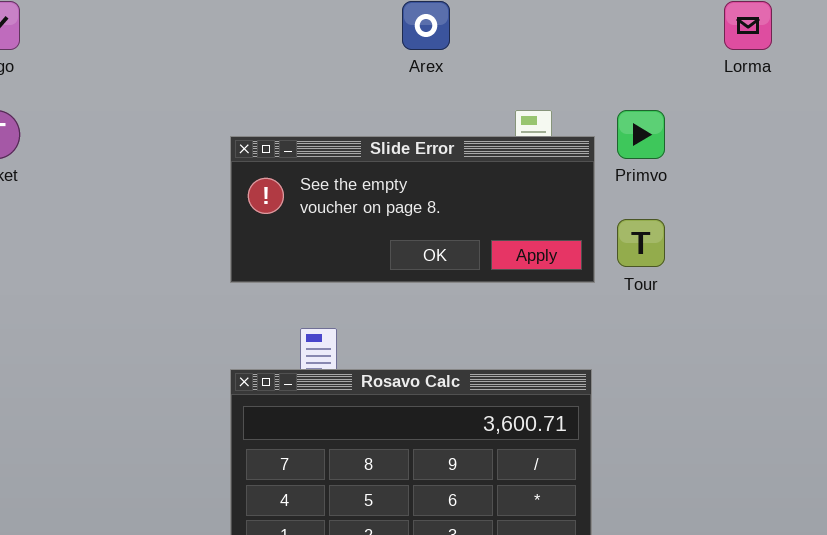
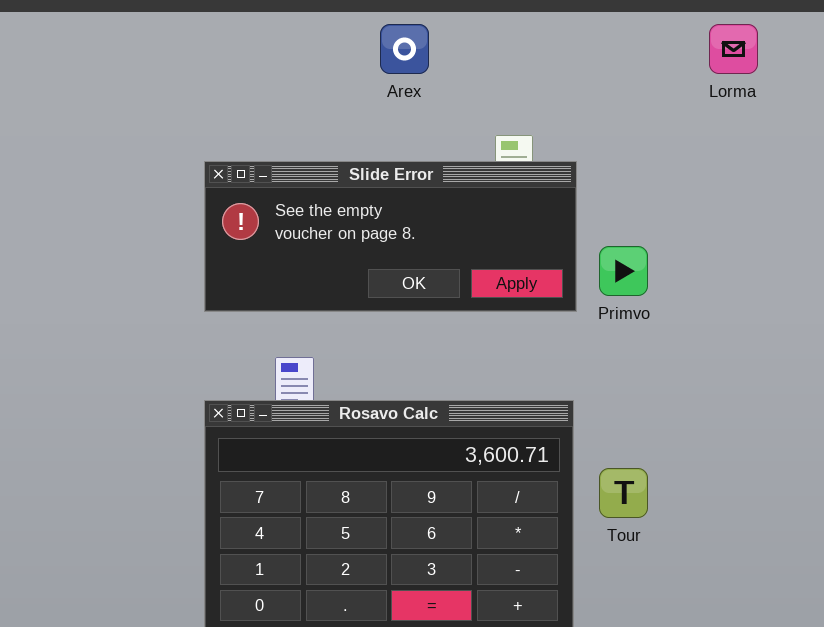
Primvo: [617,110,665,159] -> [599,246,648,296], moved
Tour: [617,219,665,267] -> [599,468,648,518], moved

